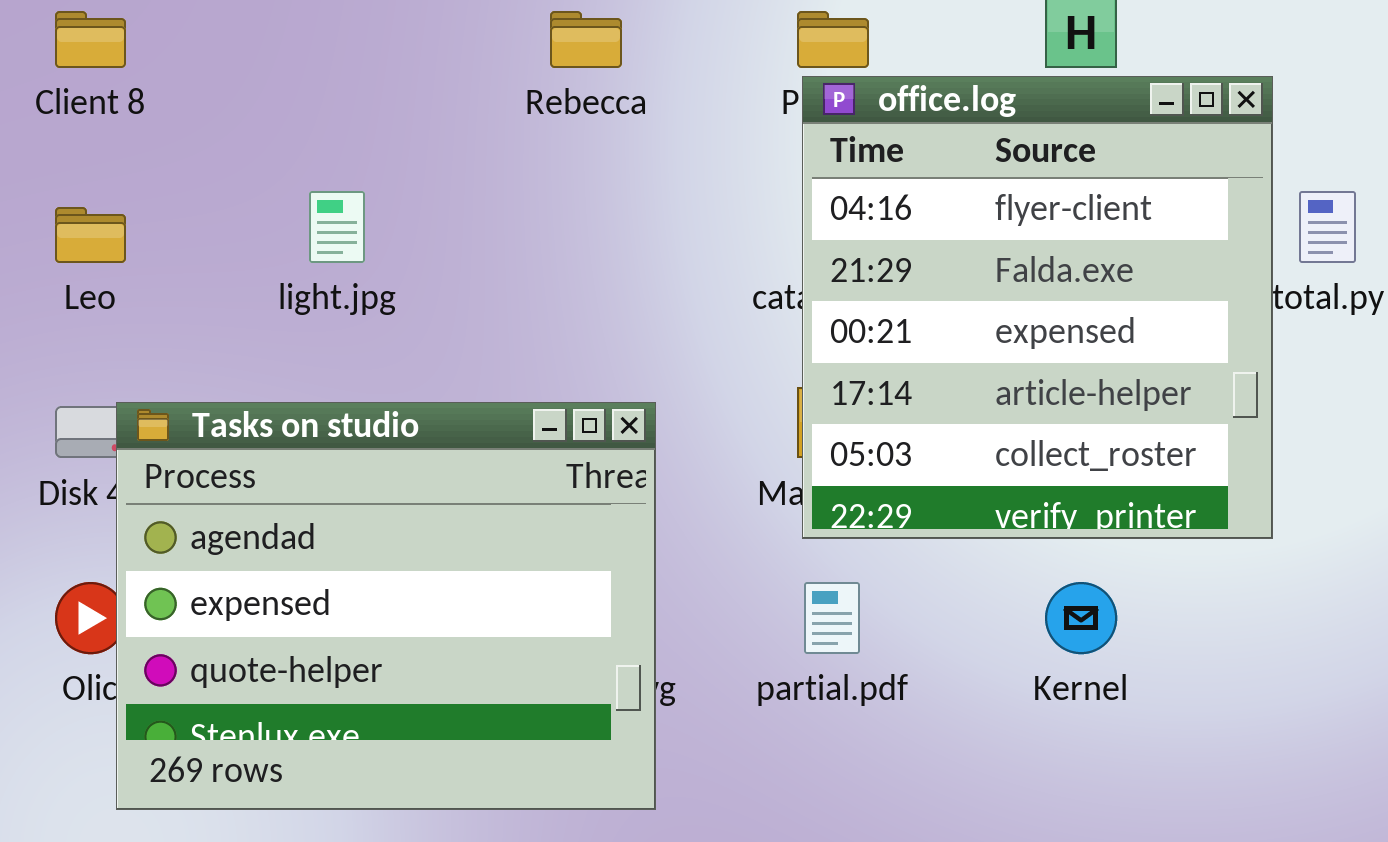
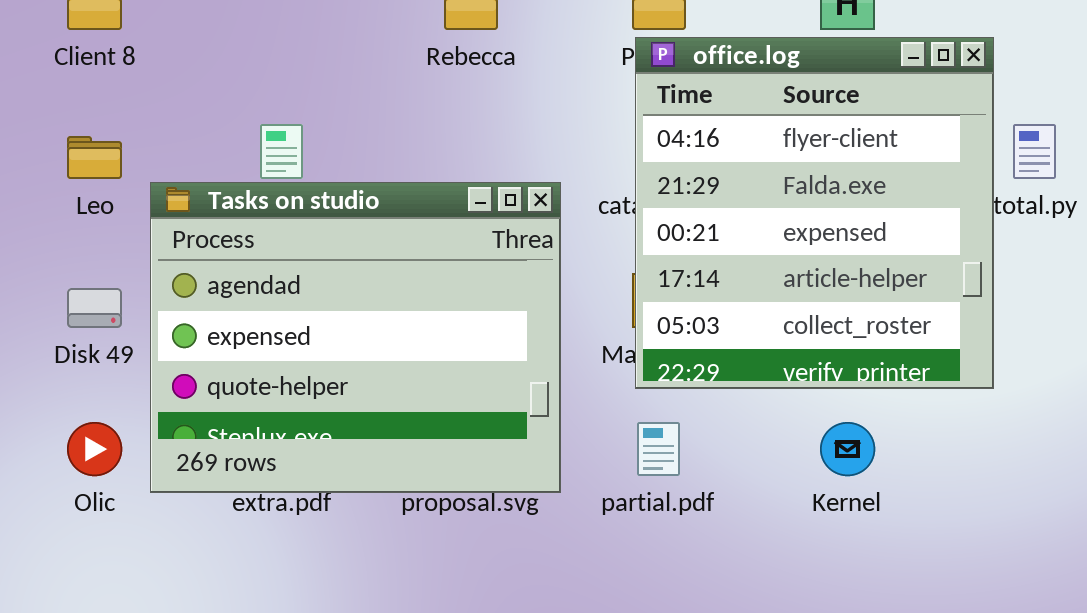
Tasks on studio: [116,402,656,810] -> [150,182,561,493], moved

